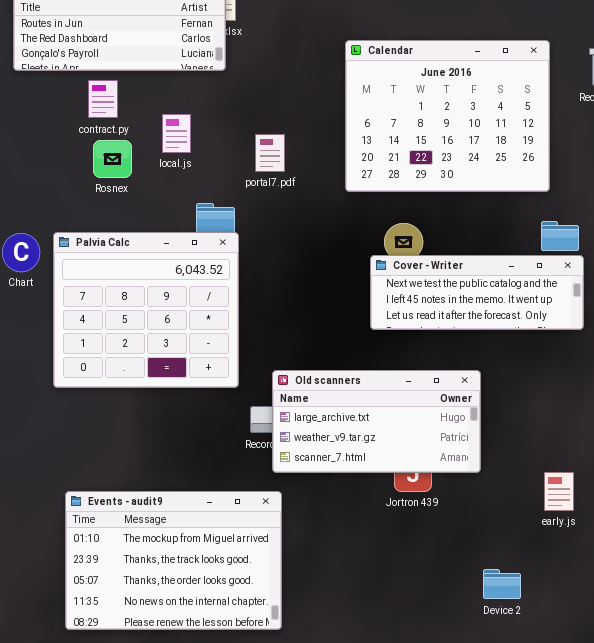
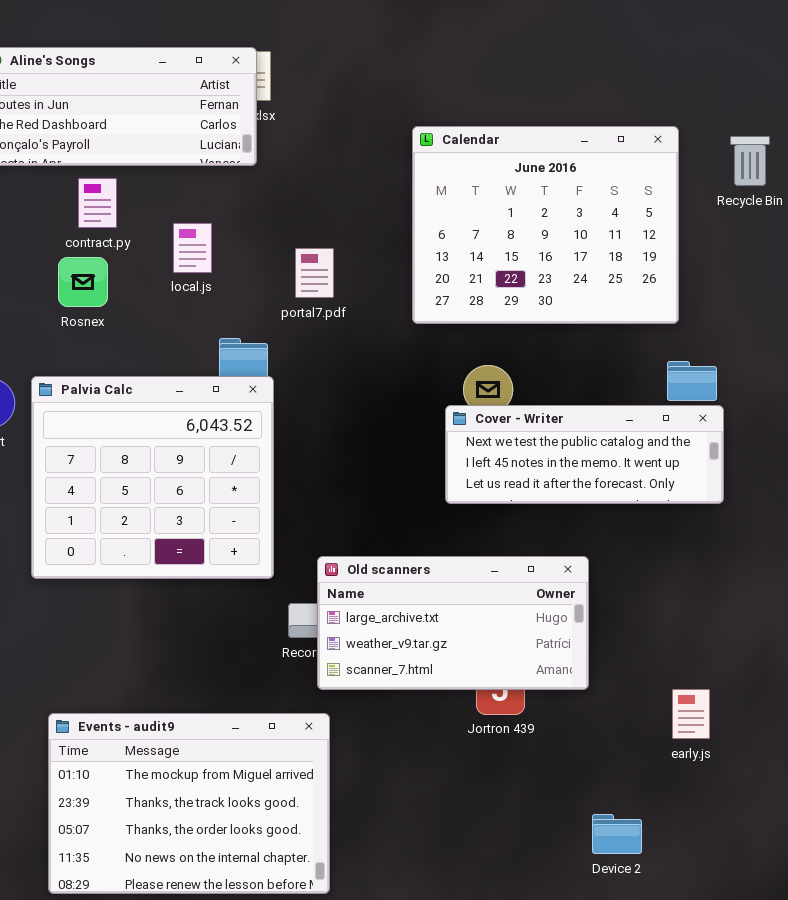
Rosnex: [93,140,132,178] -> [58,257,108,307], moved

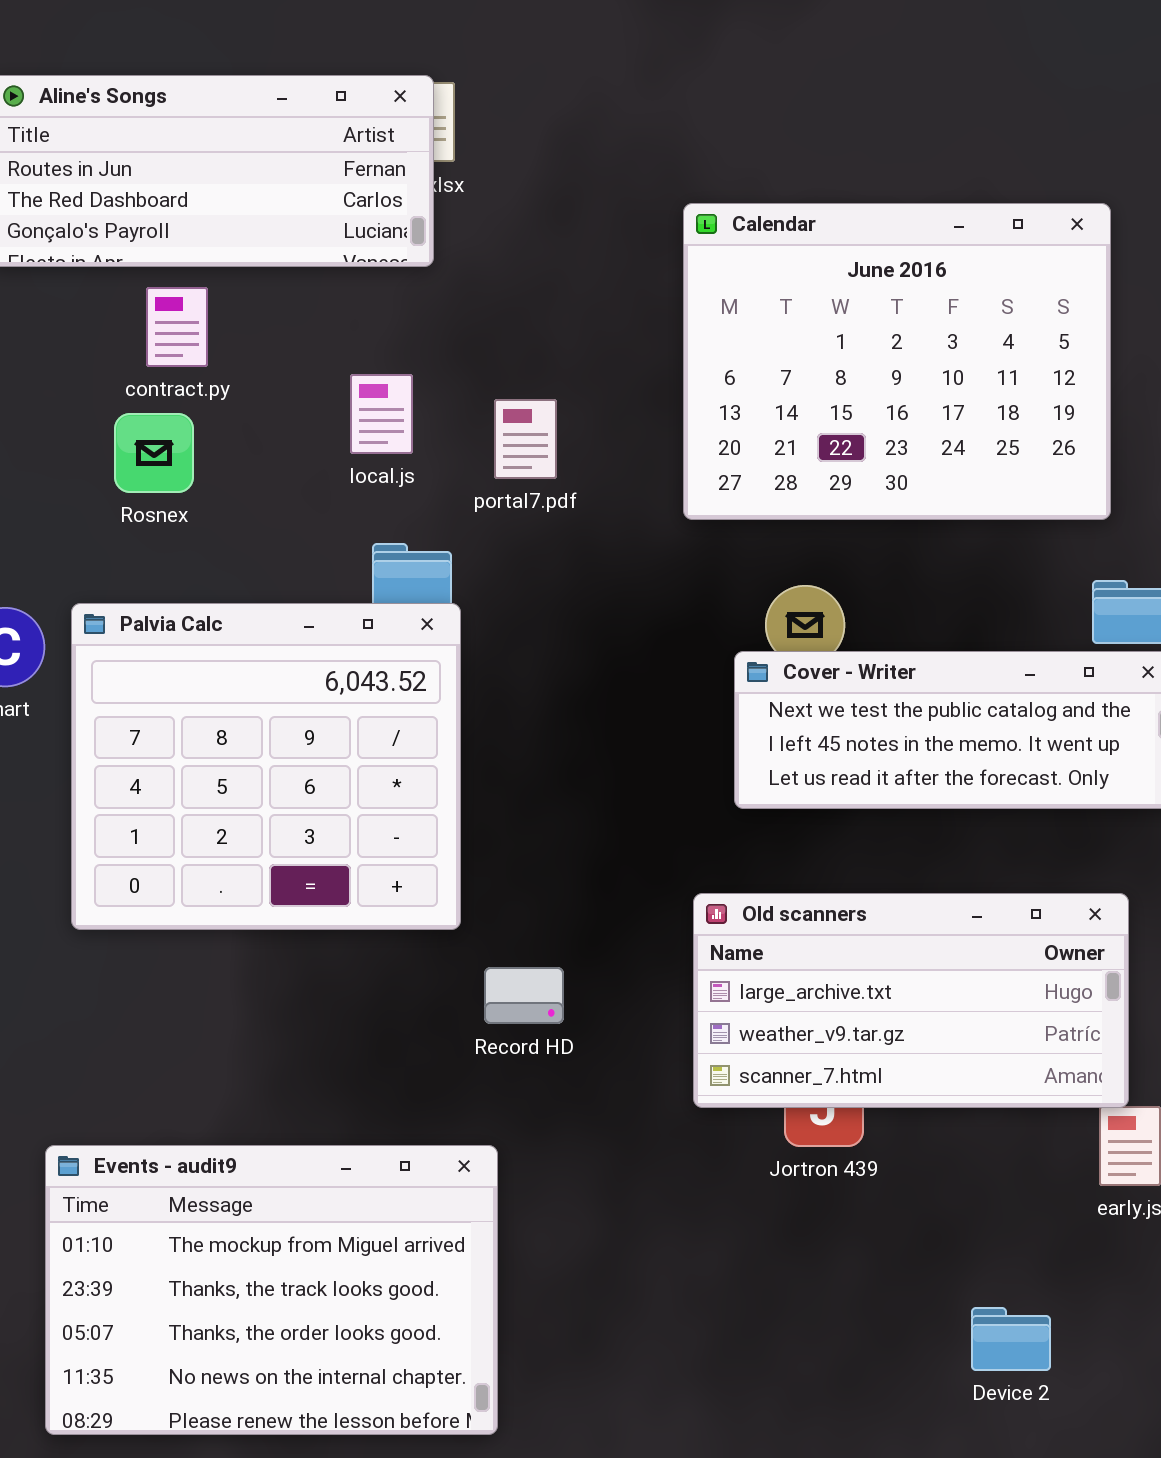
local.js: [173,223,212,273] -> [350,374,413,454], moved
Old scanners: [317,556,589,690] -> [693,893,1129,1108], moved
Events - audit9: [48,713,330,894] -> [45,1145,498,1435], moved

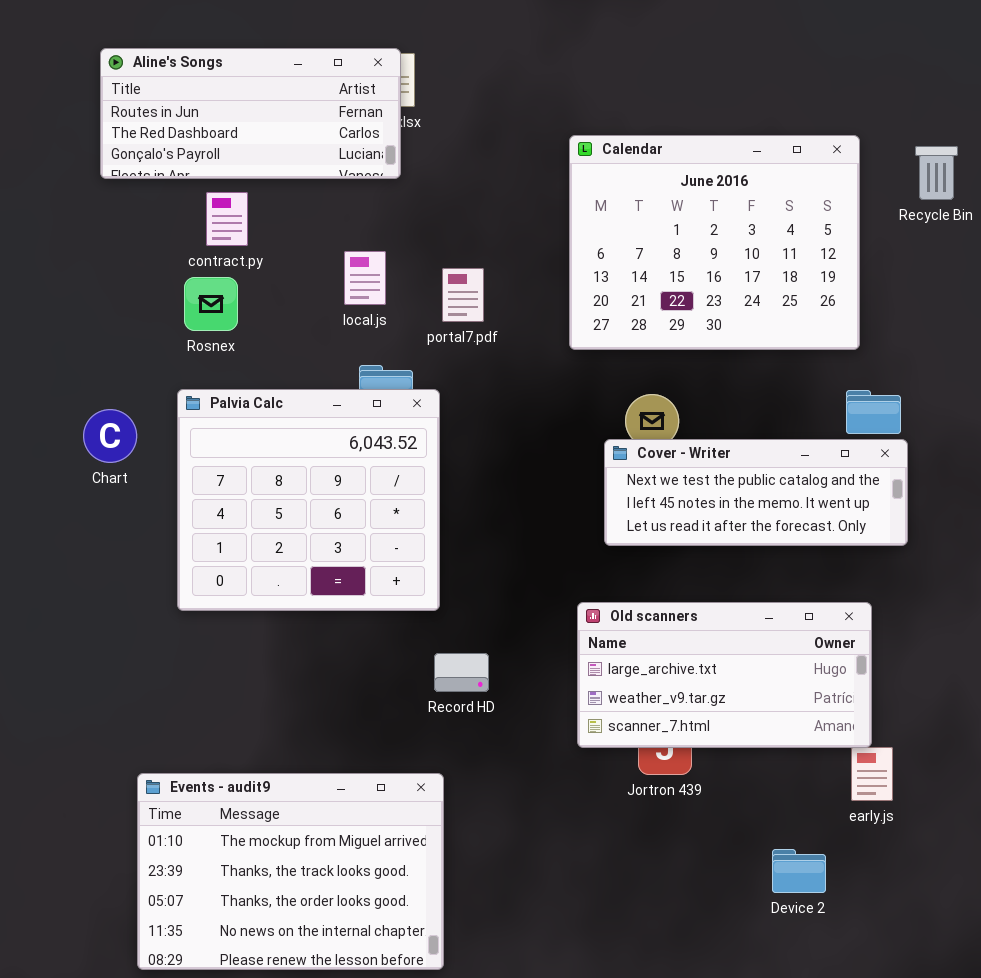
Palvia Calc: [71,603,461,930] -> [177,389,440,611], moved
Device 2: [971,1307,1051,1371] -> [772,849,826,893], moved

